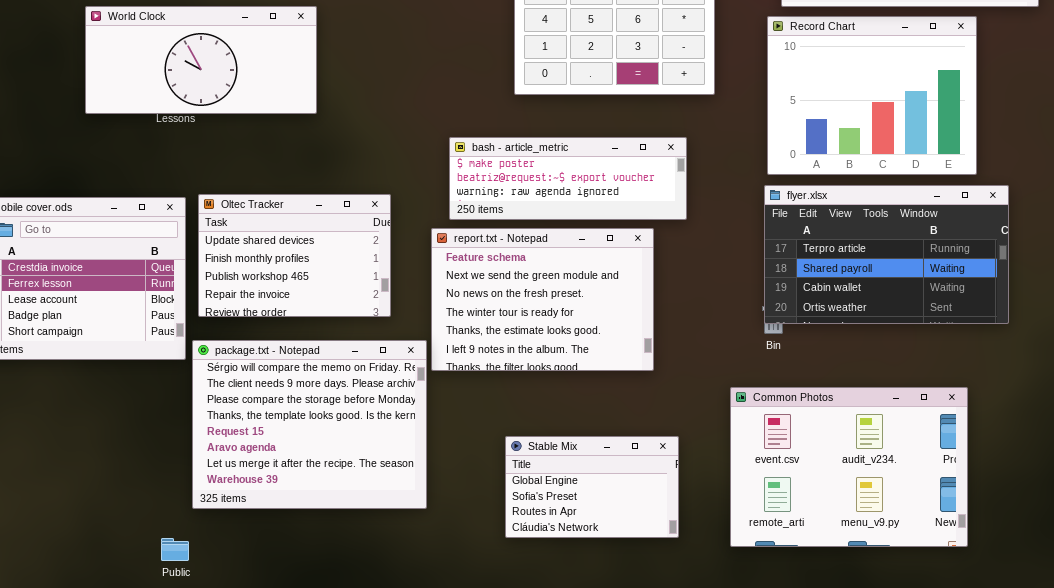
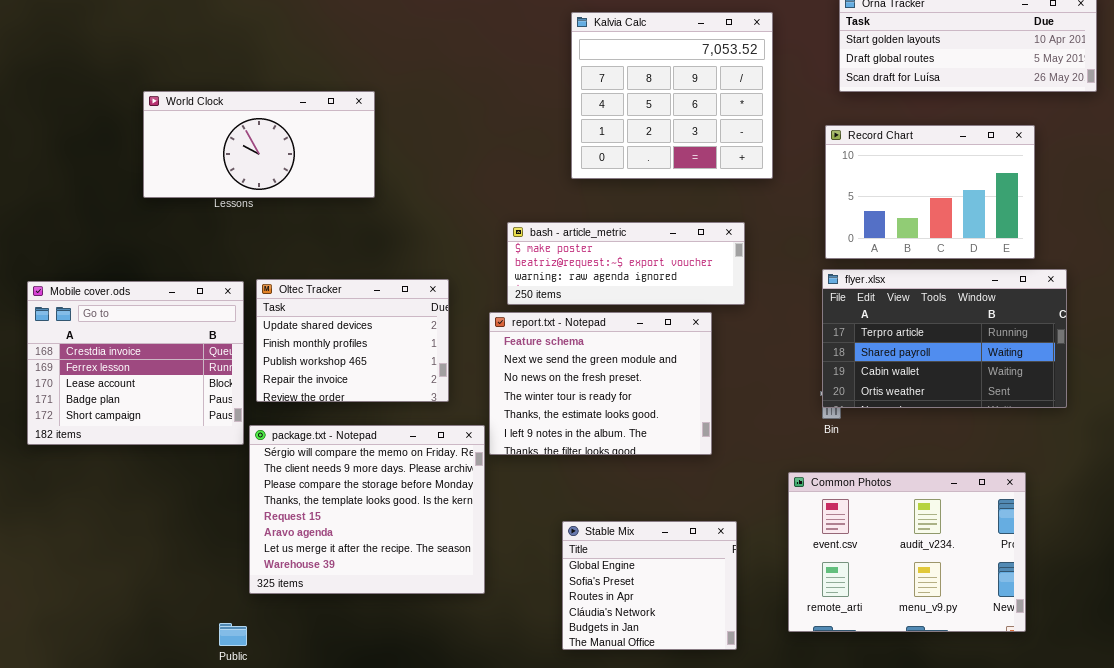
Record Chart: [767,16,977,175] -> [825,125,1035,259], resized
Stable Mix: [505,436,679,538] -> [562,521,737,650], resized

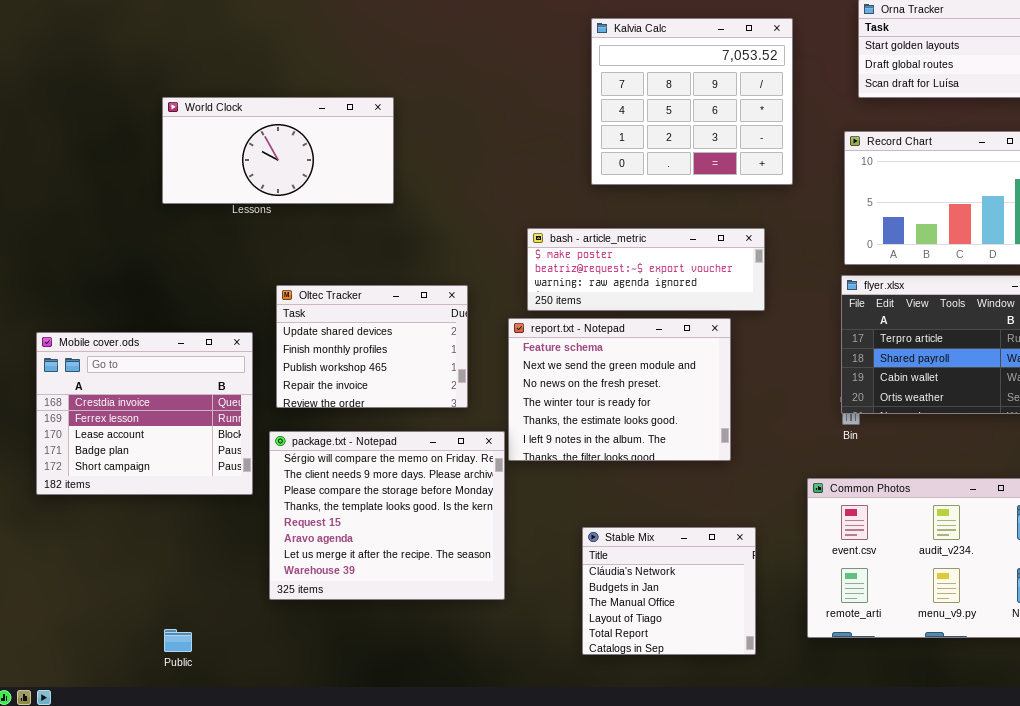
Mobile cover.ods: [27,281,244,445] -> [36,332,253,495], moved
Stable Mix: [562,521,737,650] -> [582,527,756,655], scrolled down 3 rows
Public: [219,623,247,646] -> [164,629,192,652], moved

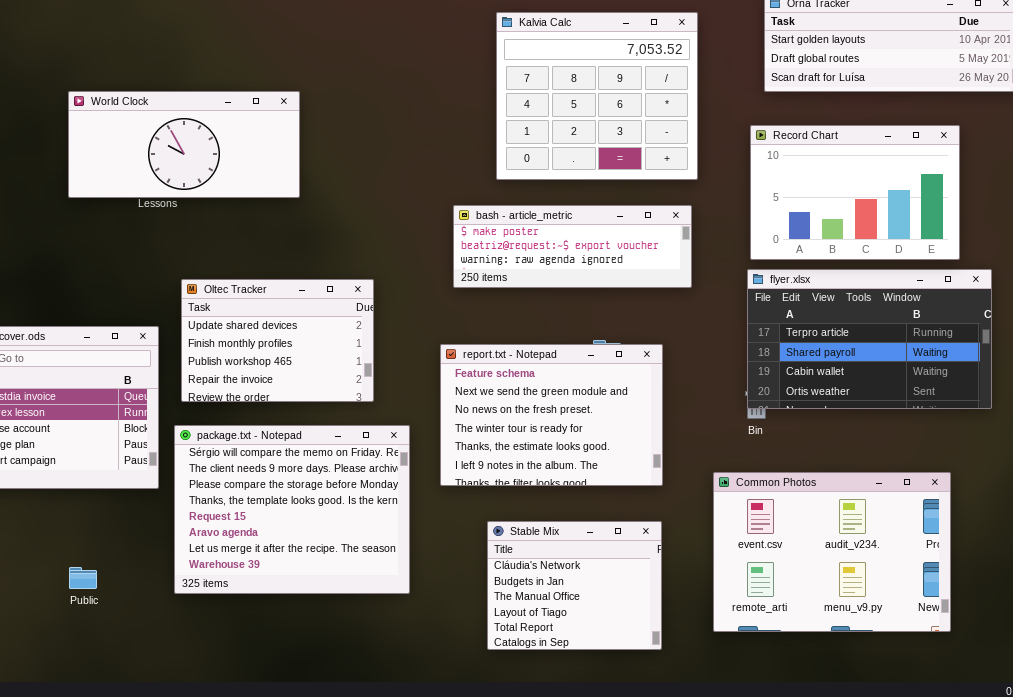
bash - article_metric: [527,228,765,311] -> [453,205,692,288], moved
report.txt - Notepad: [508,318,731,461] -> [440,344,663,486], moved
Public: [164,629,192,652] -> [69,567,97,589], moved

